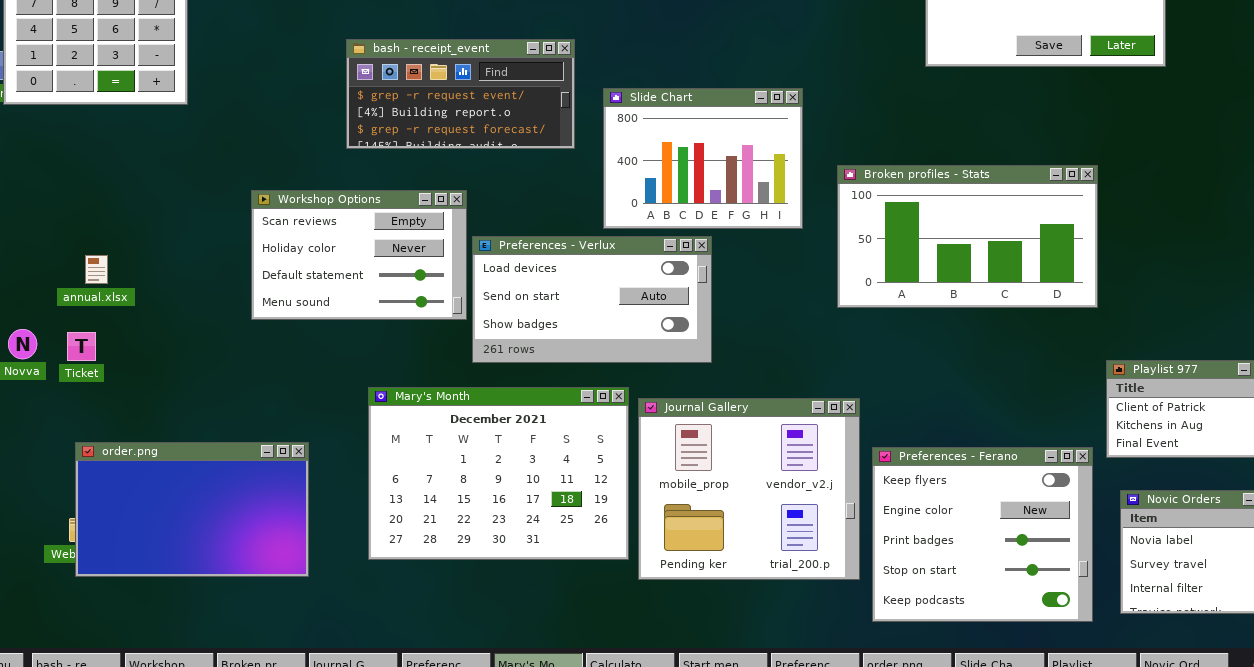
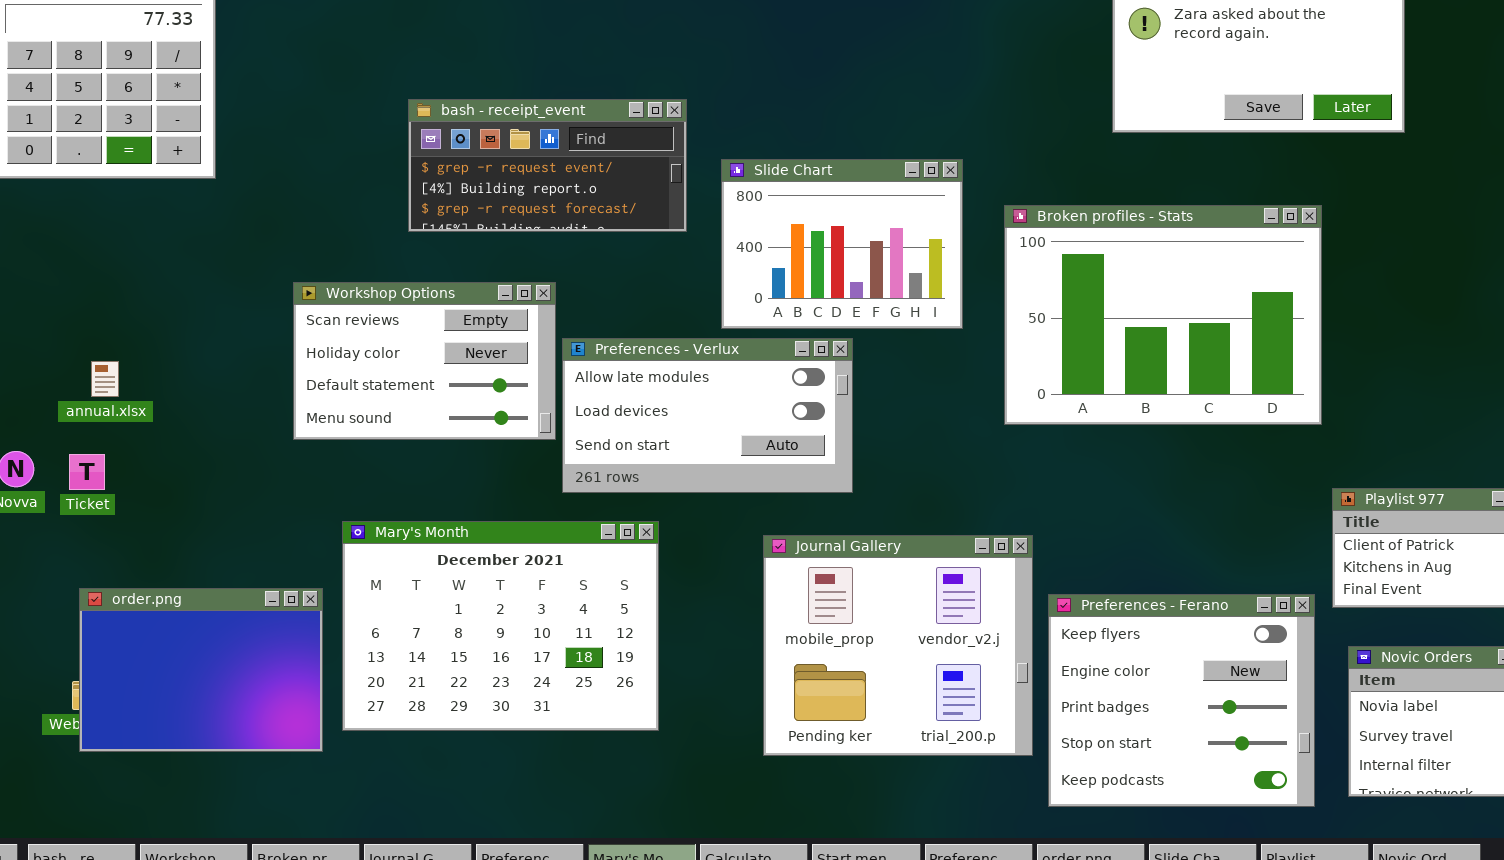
Broken profiles - Stats: [837,165,1098,308] -> [1004,205,1322,425], resized
Preferences - Verlux: [472,236,712,363] -> [562,338,853,493], scrolled up 1 row
Mary's Month: [368,387,629,560] -> [342,521,659,731], moved
order.png: [75,442,309,577] -> [79,588,323,752], resized

